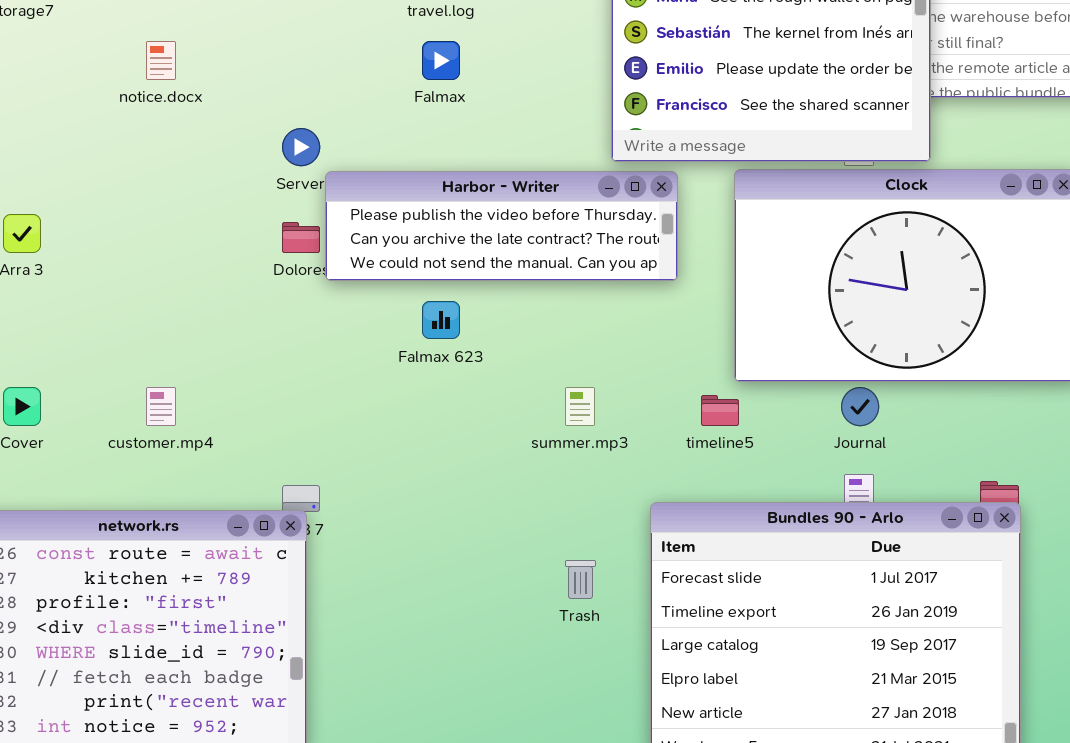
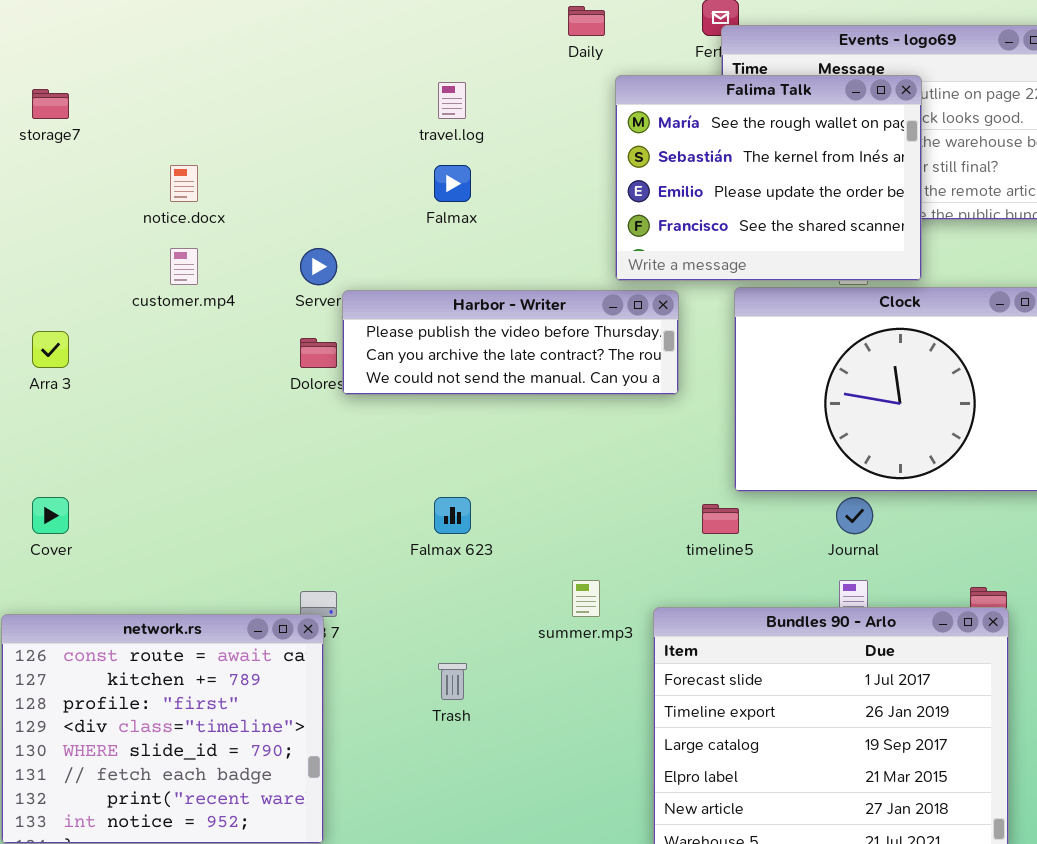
Falmax 623: [422,301,460,339] -> [434,497,471,534], moved
customer.mp4: [146,387,176,426] -> [170,248,198,285], moved
summer.mp3: [565,387,595,426] -> [572,580,600,617], moved
Trash: [565,560,596,599] -> [438,663,467,700], moved

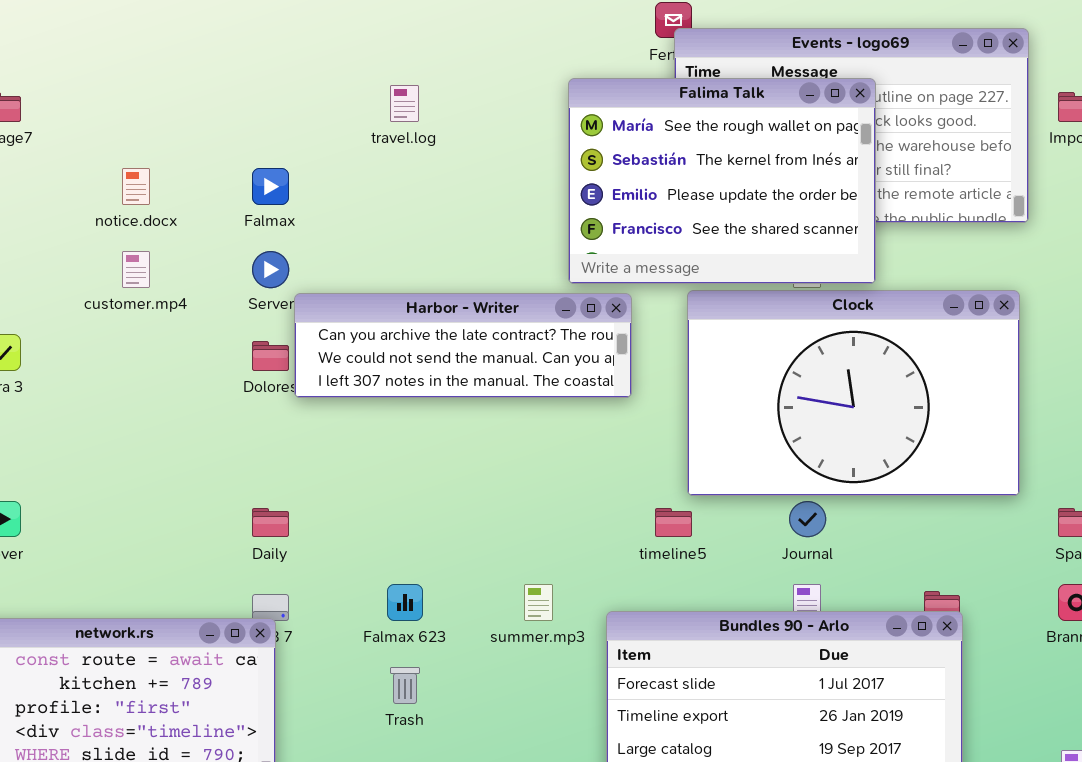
Daily: [568,6,605,36] -> [252,508,289,537], moved
Falmax: [434,165,471,202] -> [252,168,289,205], moved
Harbor - Writer: [342,290,679,395] -> [294,293,632,398], scrolled down 1 row
Falmax 623: [434,497,471,534] -> [387,584,423,621], moved

